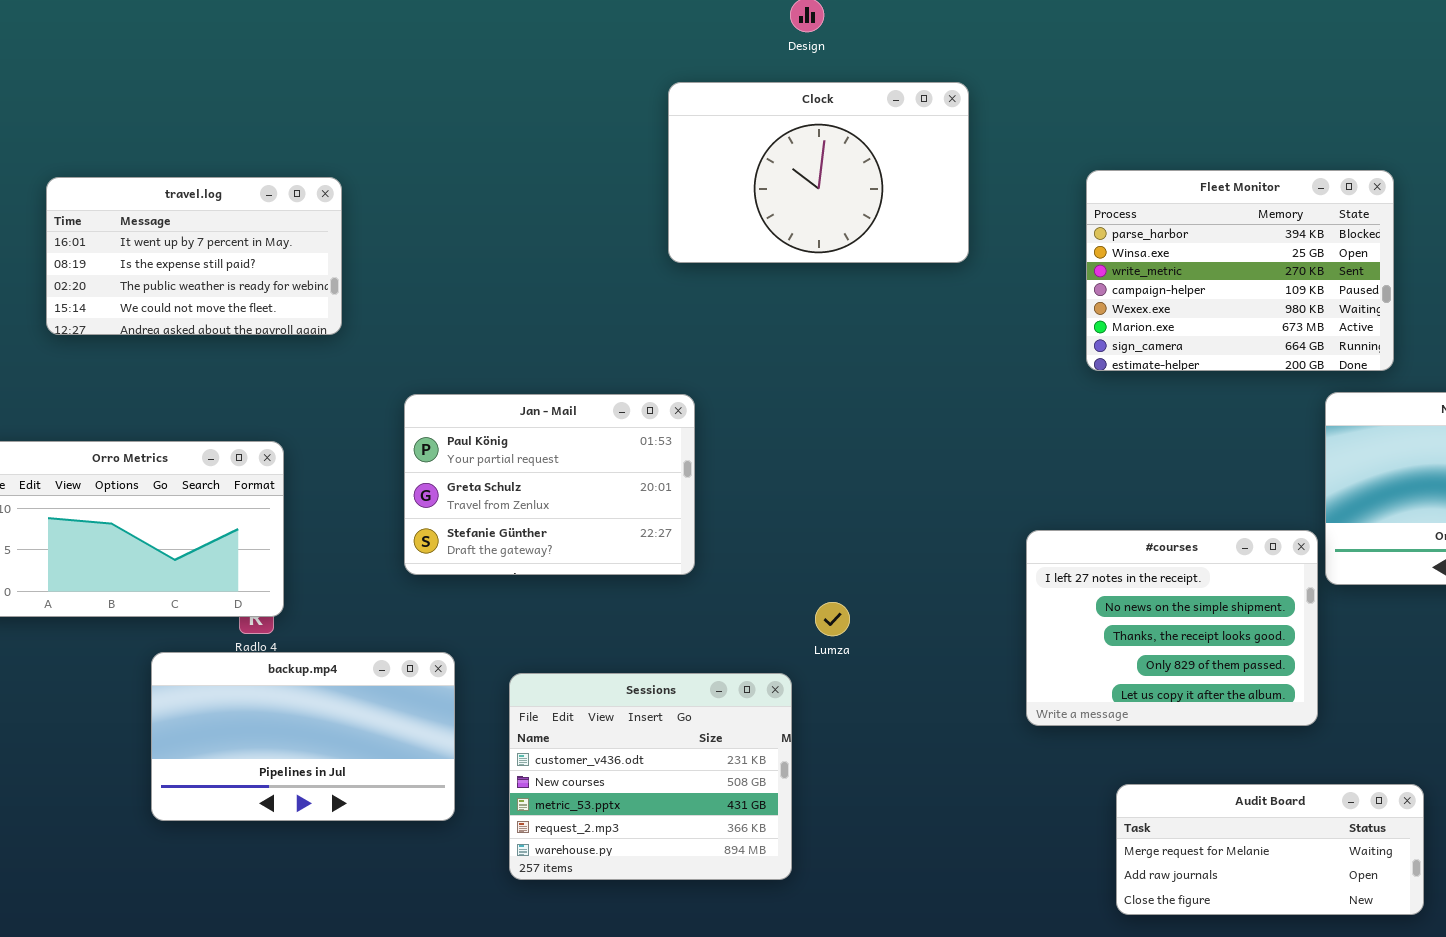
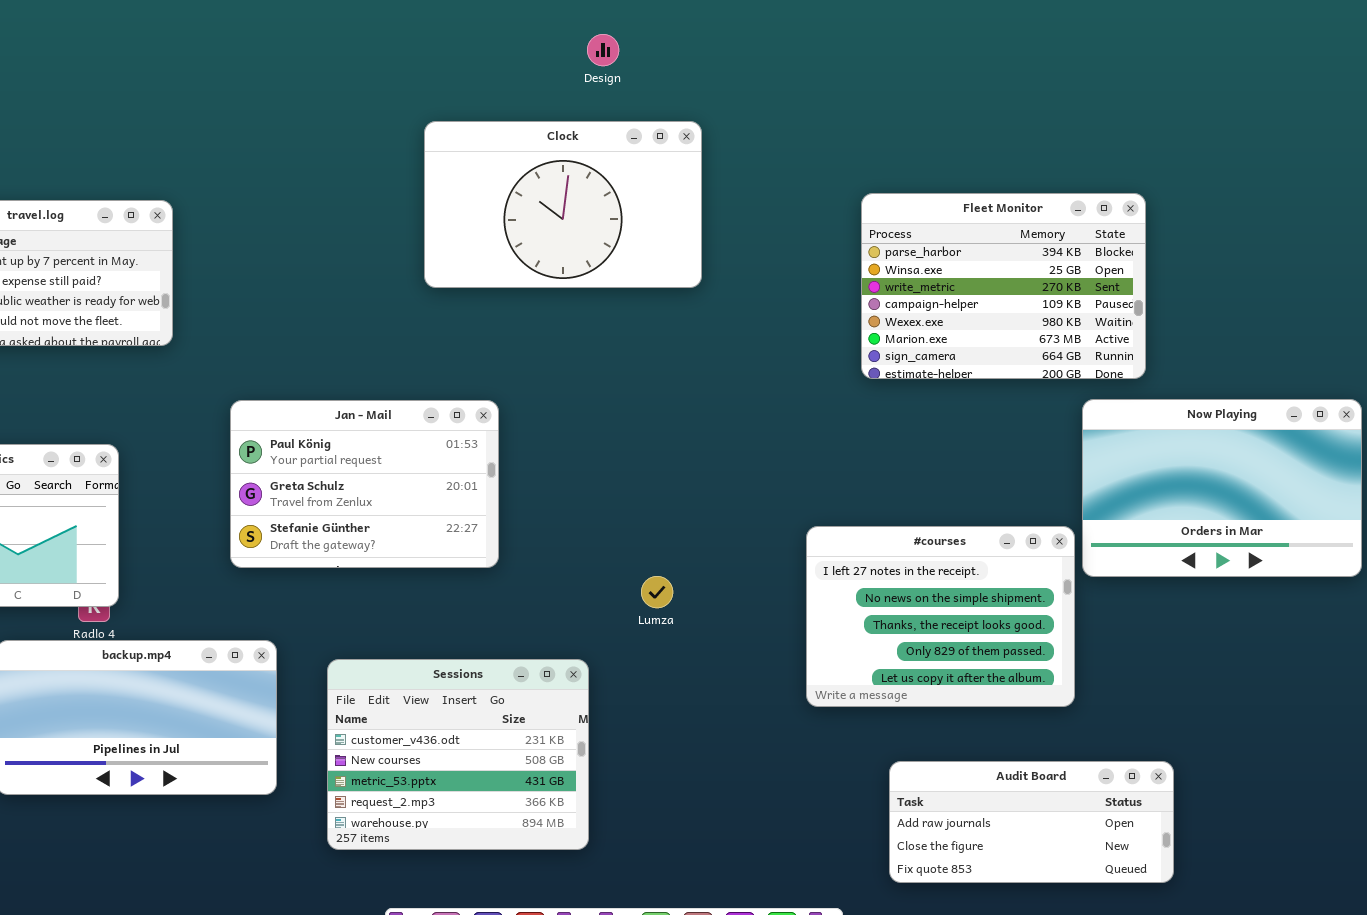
Clock: [668,82,969,263] -> [424,121,702,288], moved
Lumza: [815,602,850,636] -> [641,576,673,608], moved
Audit Board: [1116,784,1424,915] -> [889,761,1174,883], scrolled down 1 row

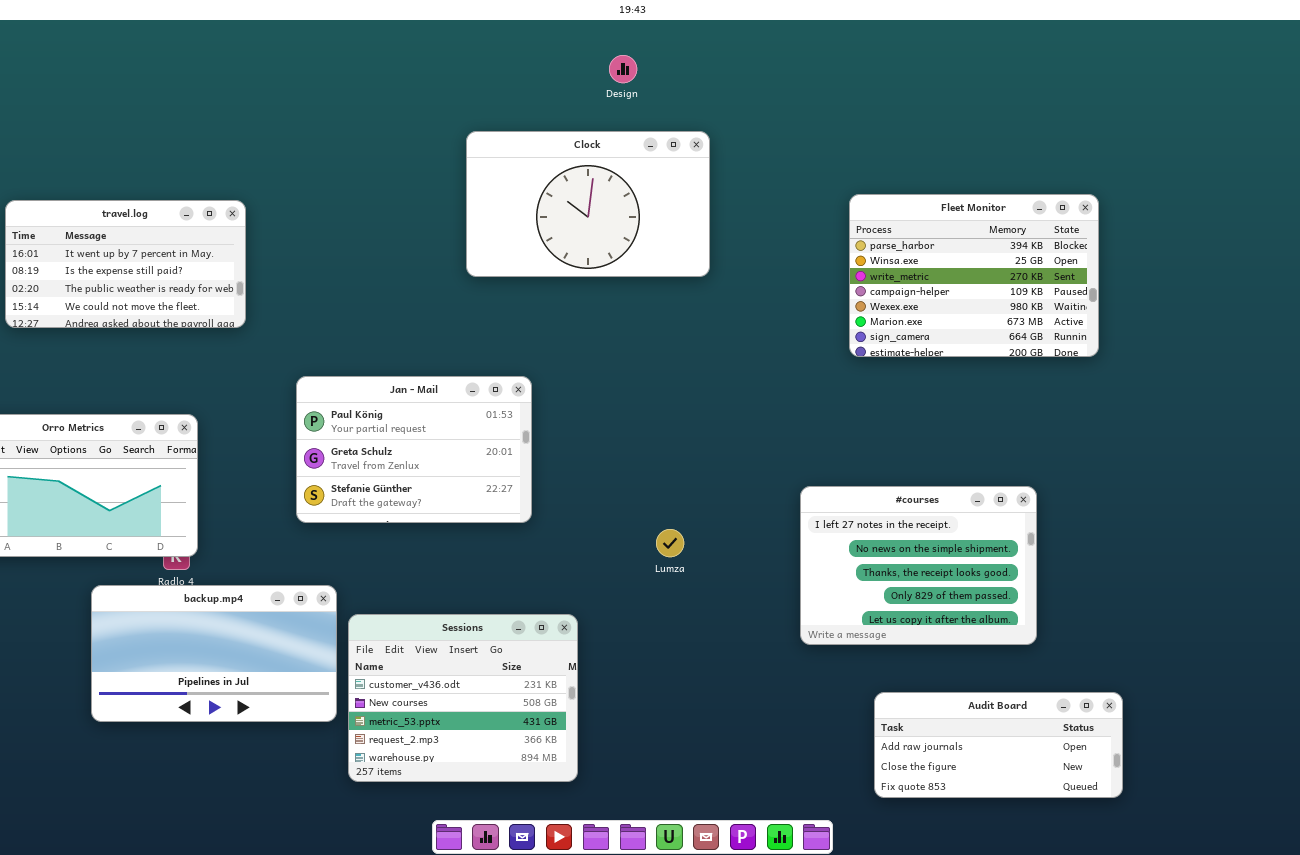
Now Playing: [1082,399,1362,577] -> none, closed
Sessions: [327,659,589,850] -> [348,614,578,782], moved

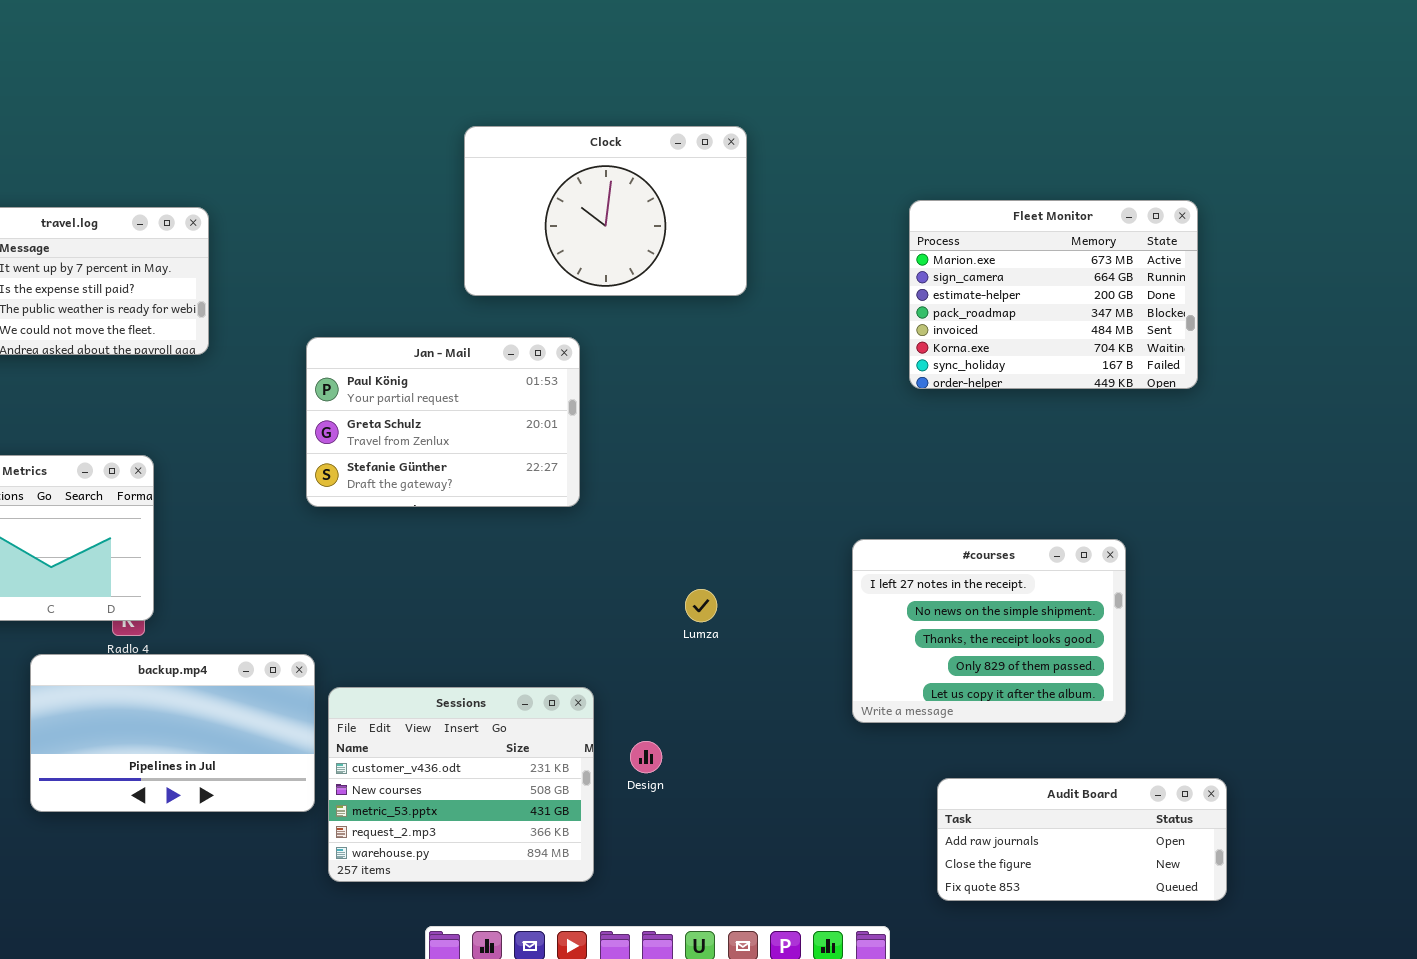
Design: [609,55,637,83] -> [630,741,662,773], moved
Fleet Monitor: [849,194,1099,357] -> [909,200,1198,389], scrolled down 5 rows
Jan - Mail: [296,376,532,523] -> [306,337,580,507], moved

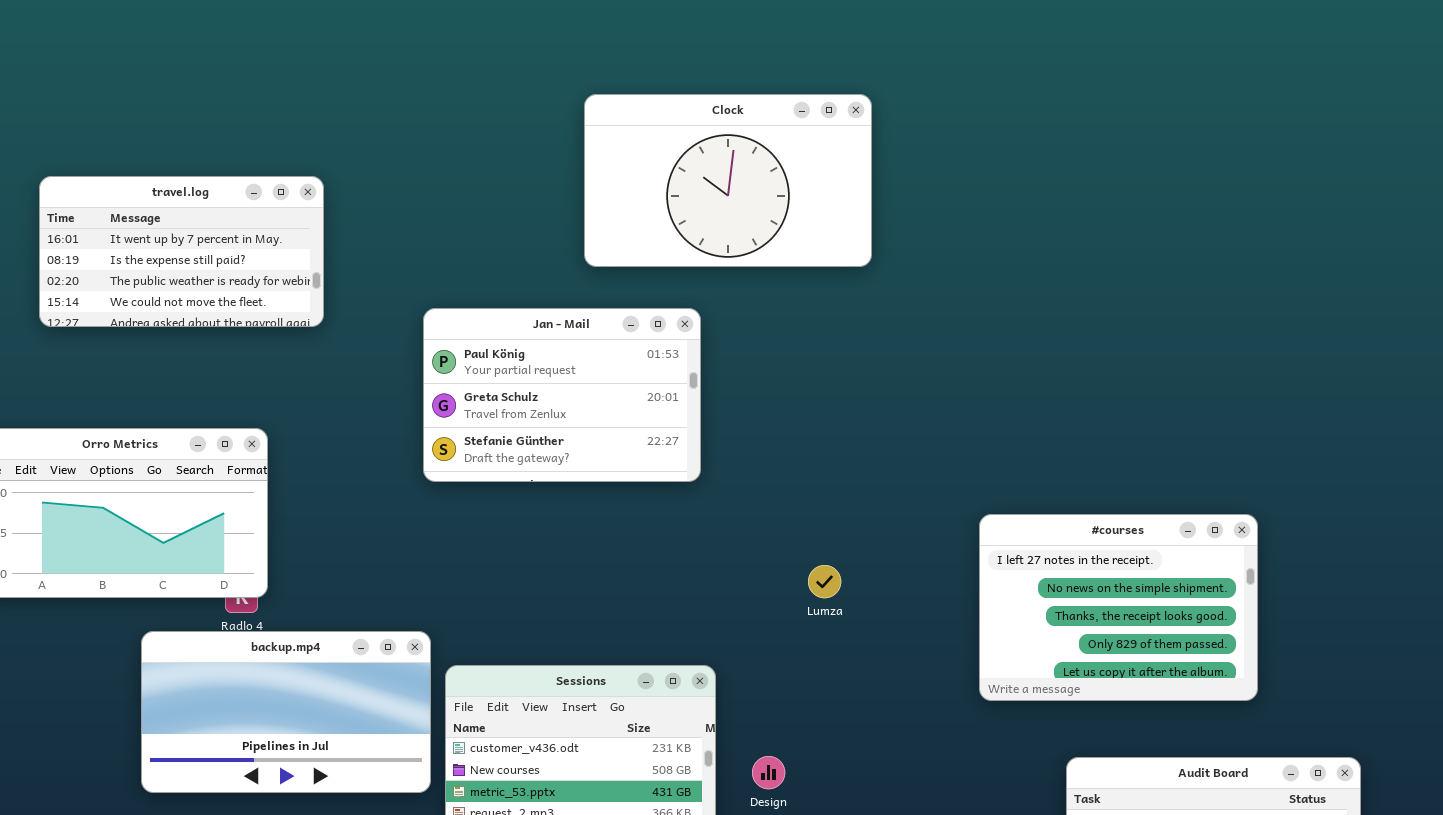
Fleet Monitor: [909,200,1198,389] -> none, closed
Design: [630,741,662,773] -> [752,756,785,789], moved

